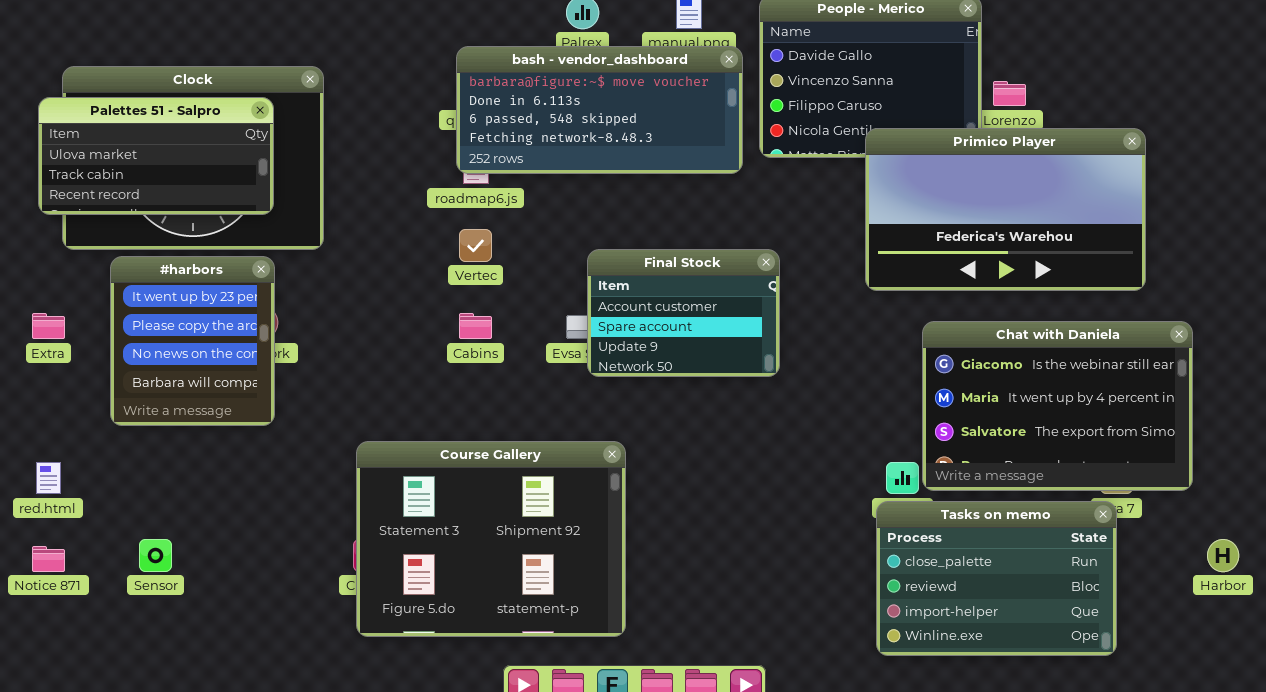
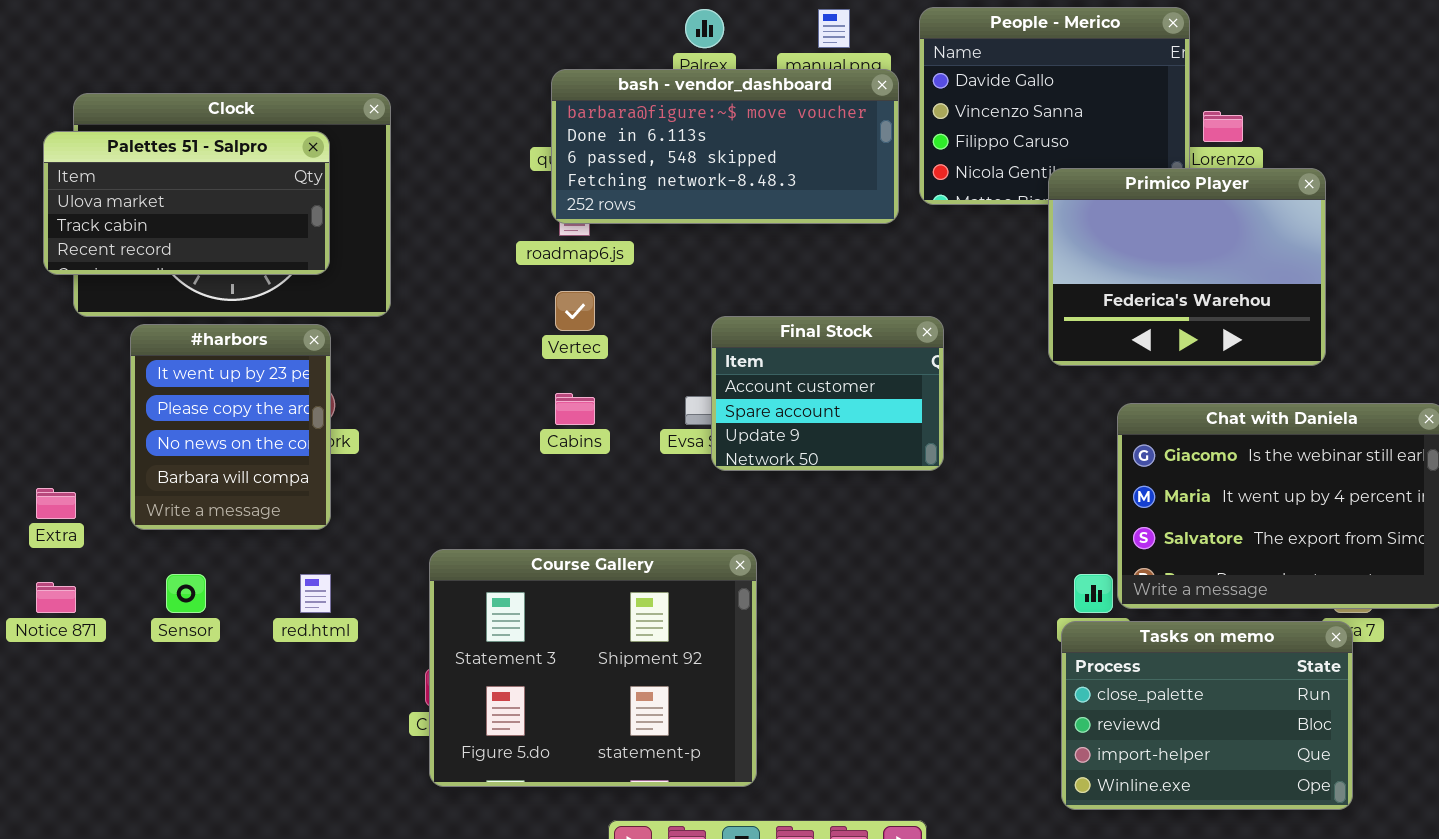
Primico Player: [865,128,1146,291] -> [1048,168,1326,366], resized
Extra: [32,313,65,339] -> [36,488,76,519], moved
red.html: [36,462,61,494] -> [300,574,331,613], moved
Sensor: [139,539,172,572] -> [166,574,206,613], moved
Notice 871: [32,546,65,572] -> [36,582,76,613], moved

